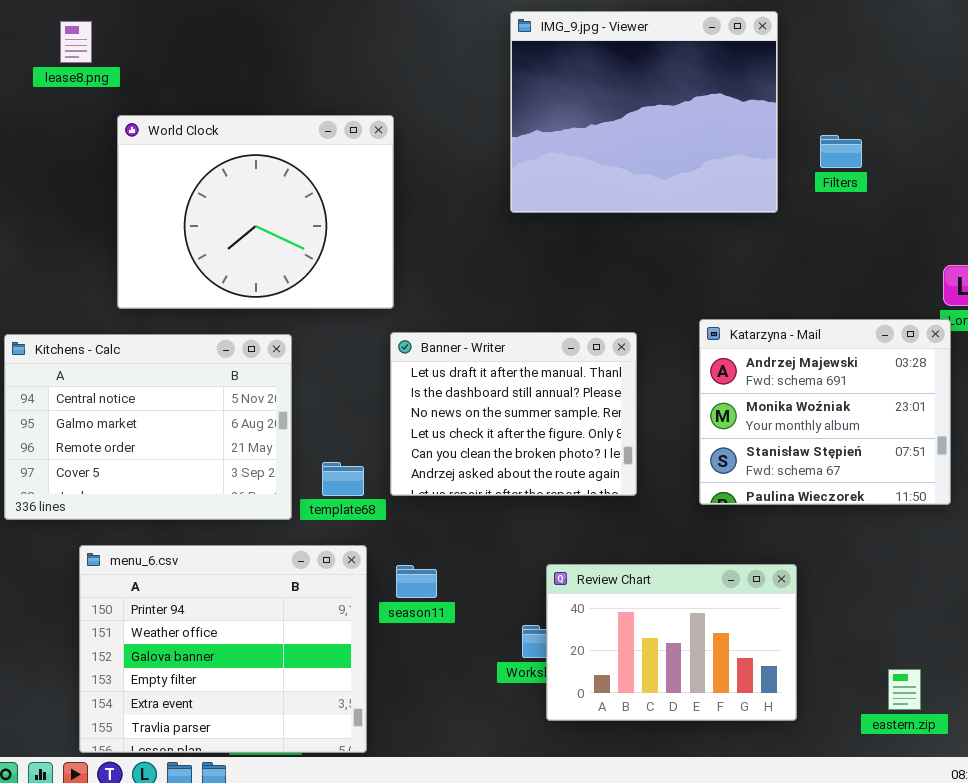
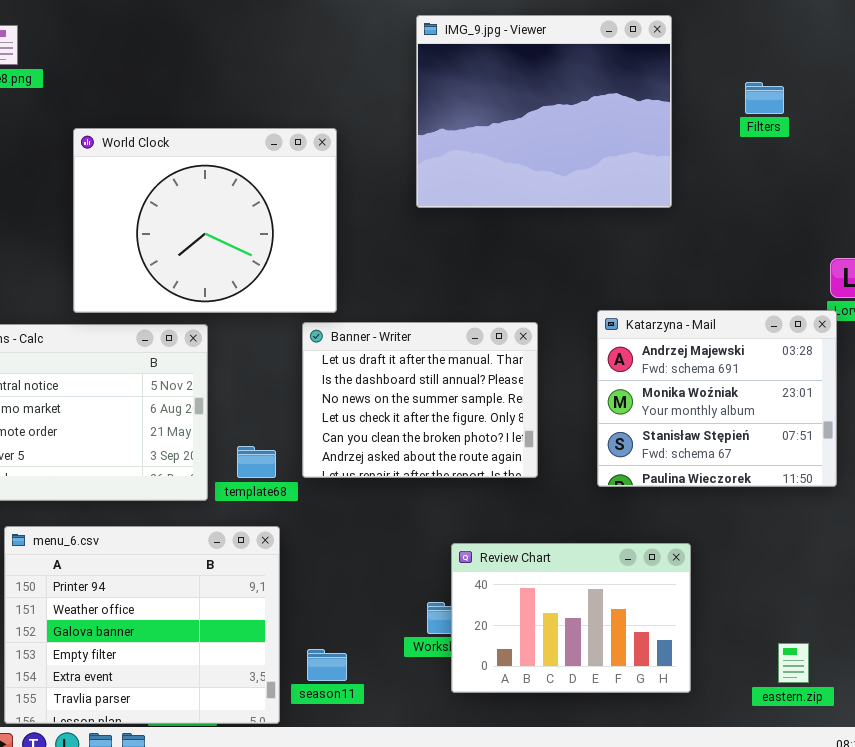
World Clock: [117,115,394,309] -> [73,128,337,313], moved
Filters: [820,135,862,168] -> [745,82,784,114], moved
season11: [396,565,437,598] -> [307,649,347,681], moved

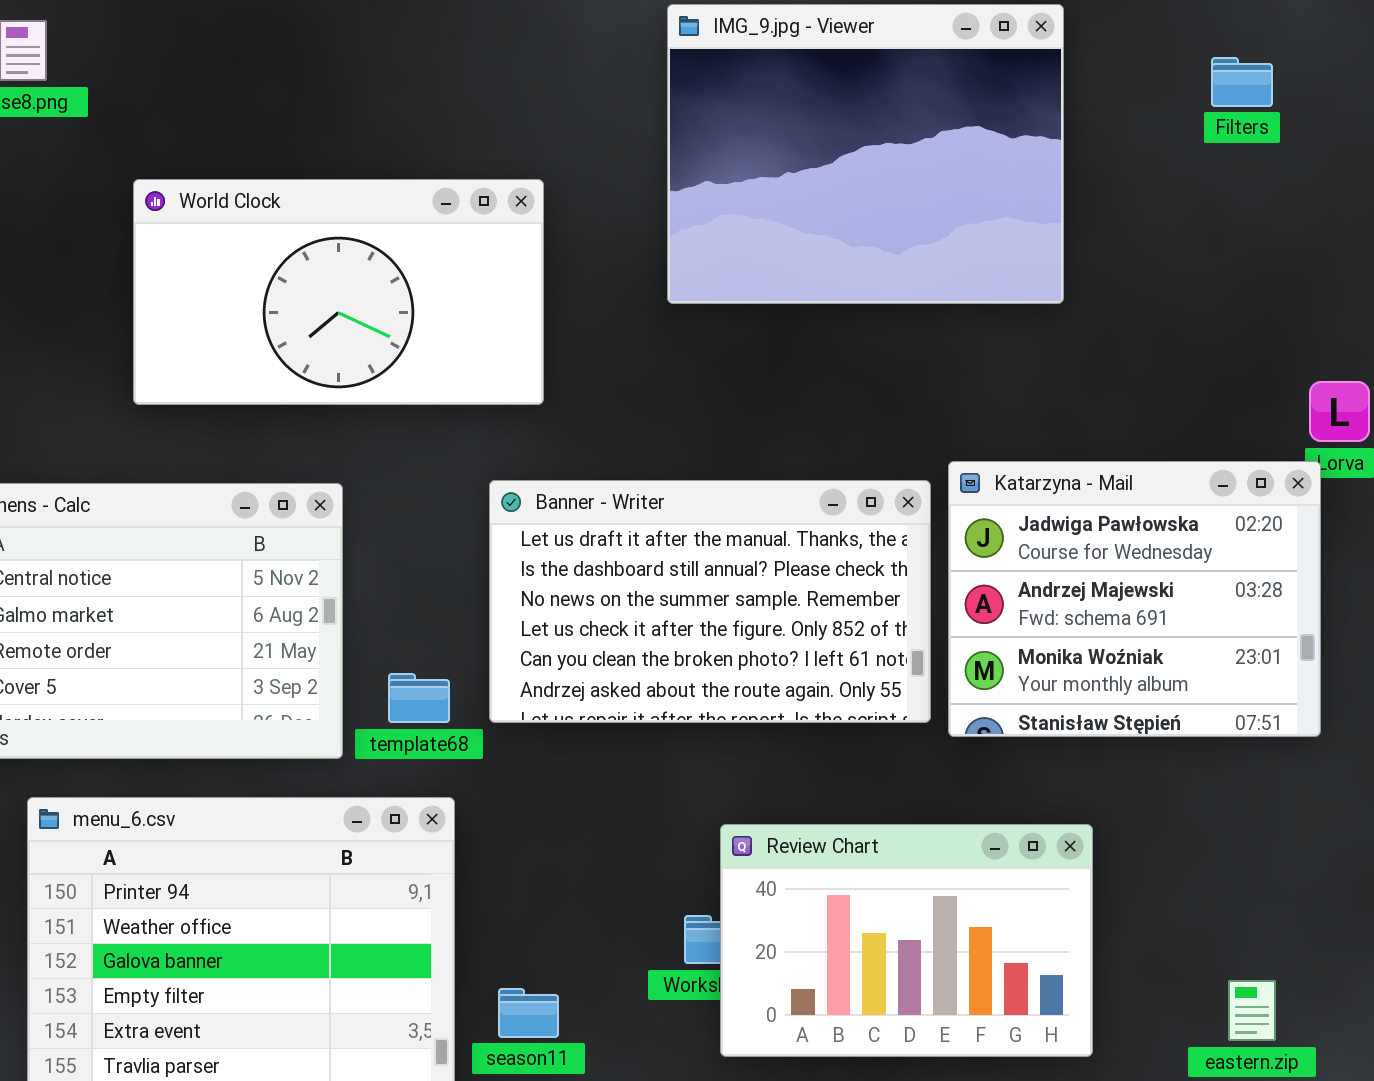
Filters: [745,82,784,114] -> [1211,57,1273,107], moved
World Clock: [73,128,337,313] -> [133,179,544,405], resized
Katarzyna - Mail: [597,310,837,487] -> [948,461,1321,737], scrolled up 1 row
Banner - Writer: [302,322,538,478] -> [489,480,931,723], resized

